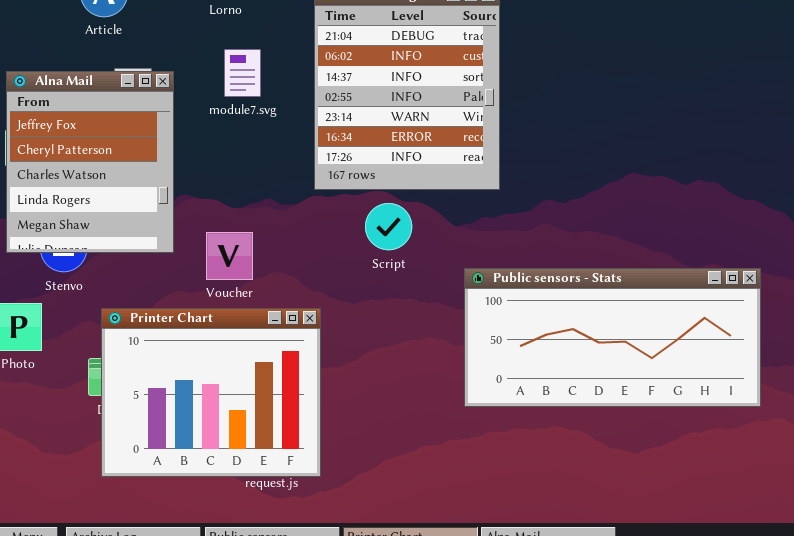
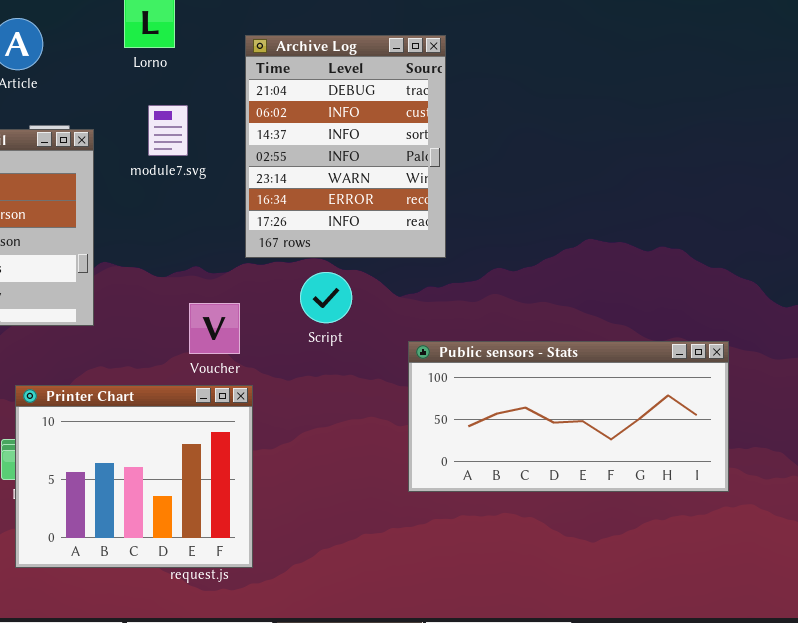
Voucher: [206,232,253,280] -> [189,303,240,354], moved

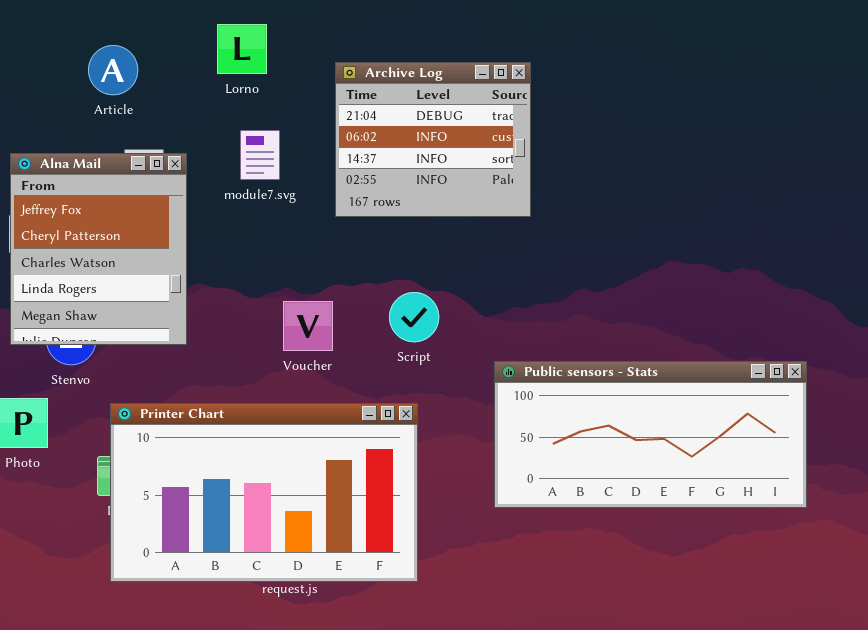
Archive Log: [245,35,446,258] -> [335,62,531,217], resized
Voucher: [189,303,240,354] -> [283,301,333,351], moved
Printer Chart: [15,385,253,568] -> [110,403,418,582], resized

